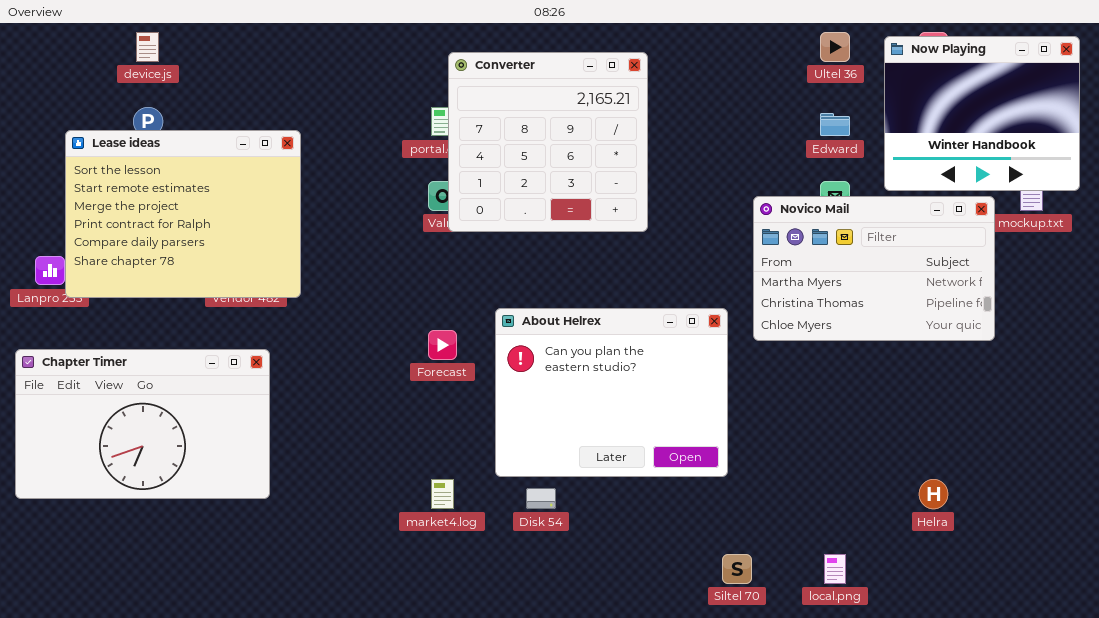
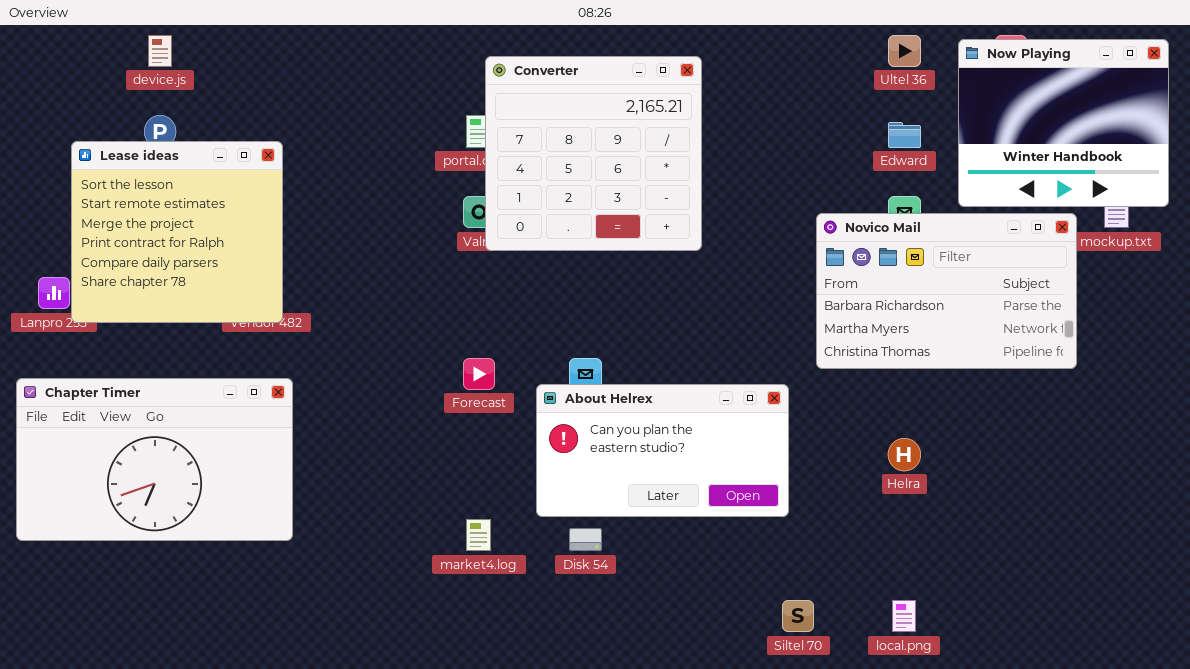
Lease ideas: [65,130,301,298] -> [71,141,283,323], resized
Novico Mail: [753,196,995,341] -> [816,213,1077,369], scrolled up 1 row
About Helrex: [495,308,728,477] -> [536,384,789,517], resized
Helra: [919,479,948,509] -> [888,438,921,471], moved

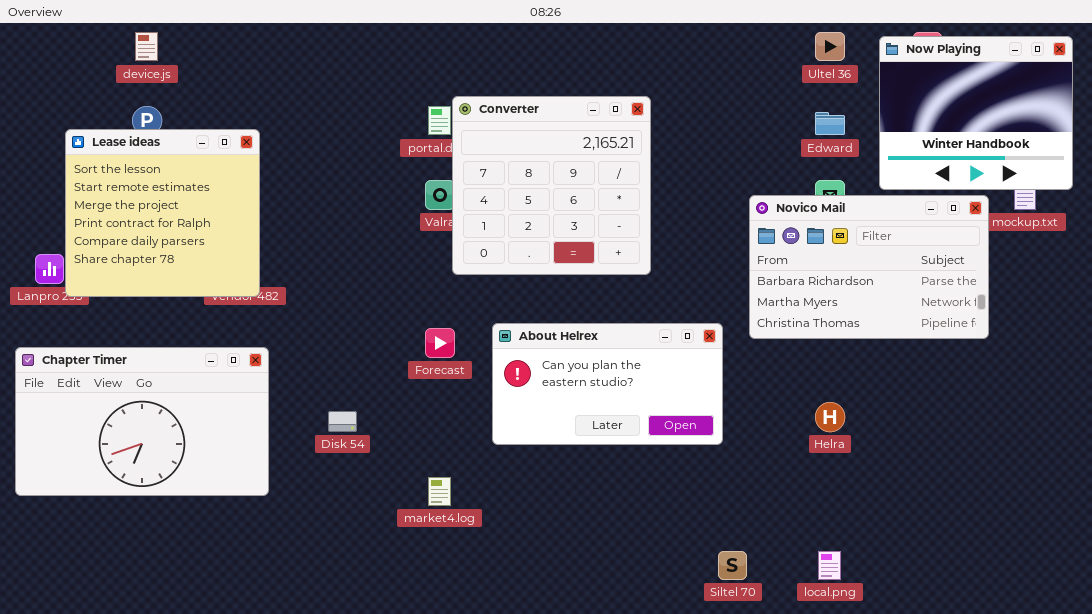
Converter: [485,56,702,251] -> [452,96,651,275], moved
About Helrex: [536,384,789,517] -> [492,323,723,445], moved
Disk 54: [569,528,602,551] -> [328,411,357,432], moved

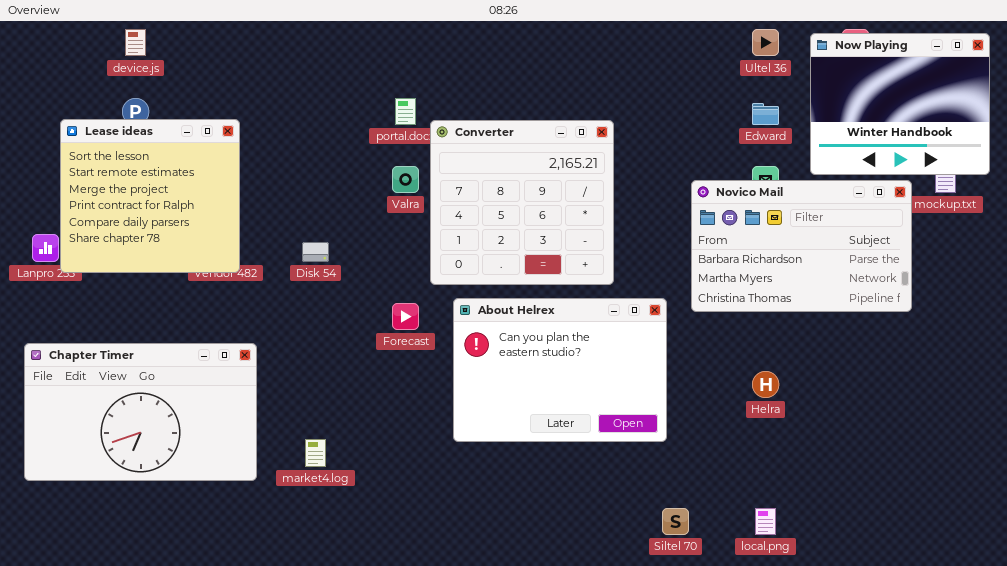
Converter: [452,96,651,275] -> [430,120,614,285], moved
About Helrex: [492,323,723,445] -> [453,298,667,442], resized
Chapter Timer: [15,347,269,496] -> [24,343,257,481], moved
Disk 54: [328,411,357,432] -> [302,242,329,262], moved
market4.log: [428,477,451,506] -> [305,439,326,467], moved

